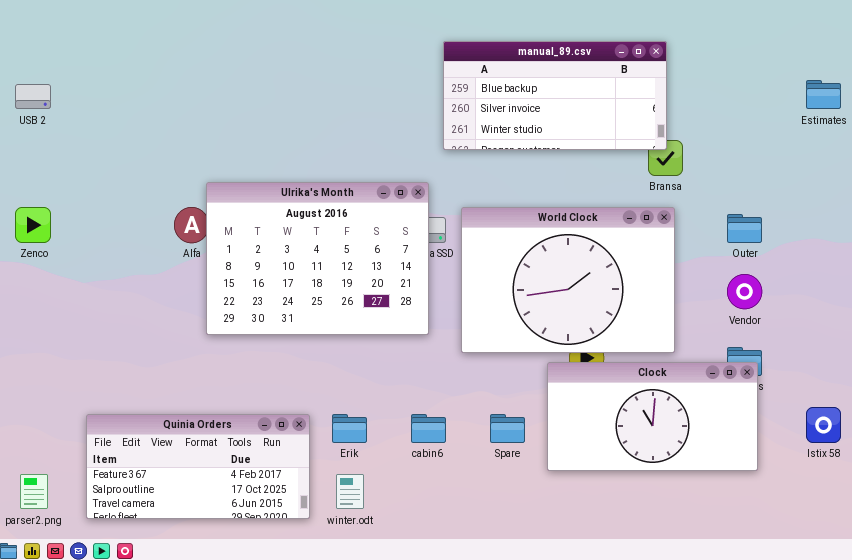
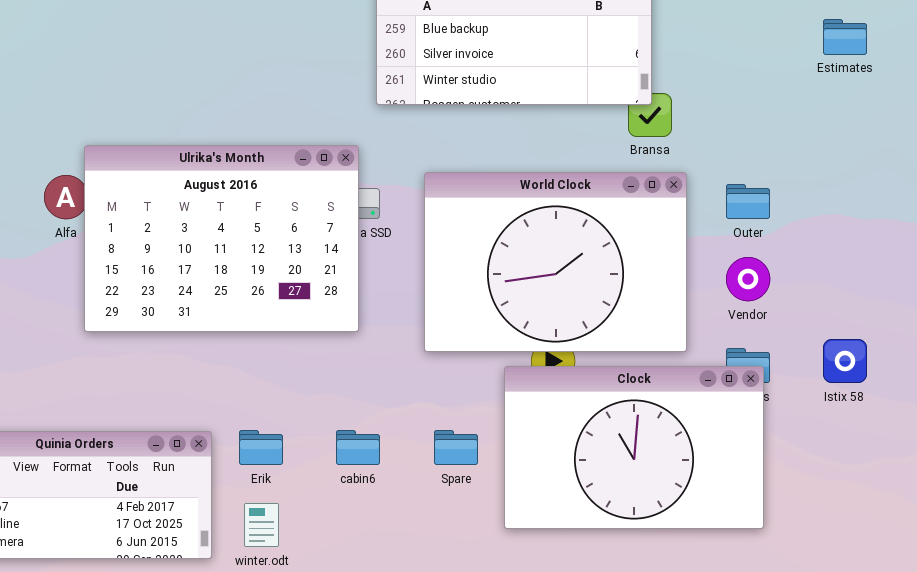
World Clock: [461,207,675,353] -> [424,172,687,352], moved
Clock: [547,362,758,471] -> [504,366,764,529], resized
Istix 58: [806,407,841,443] -> [823,339,867,383], moved

